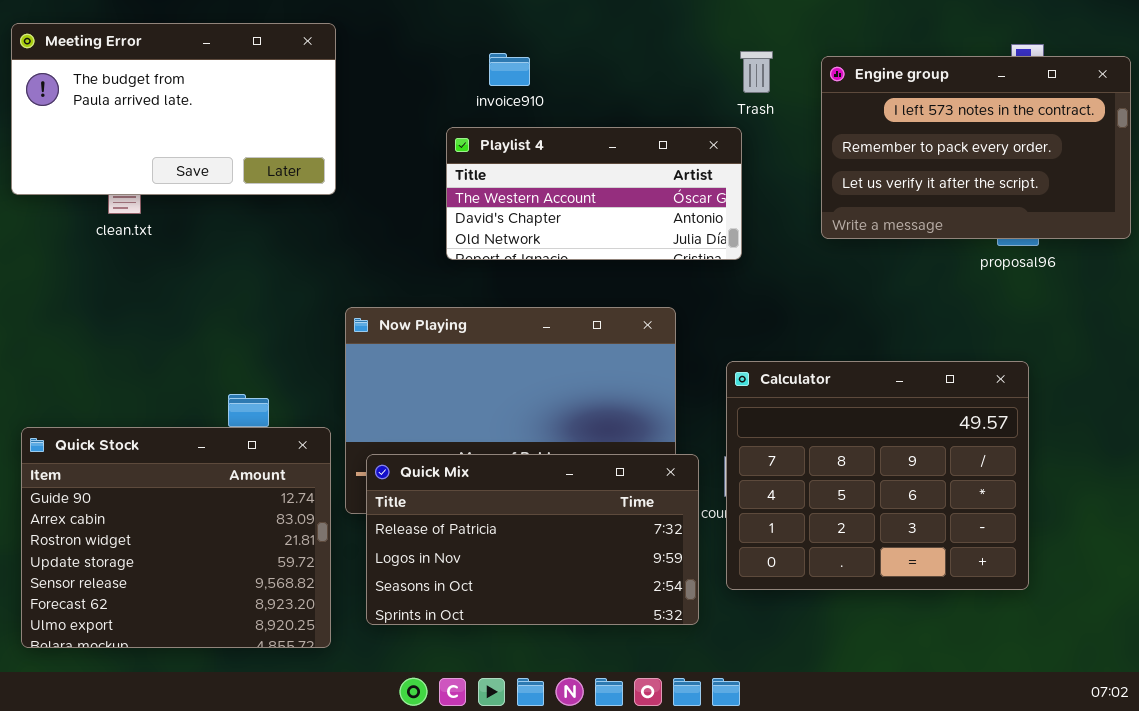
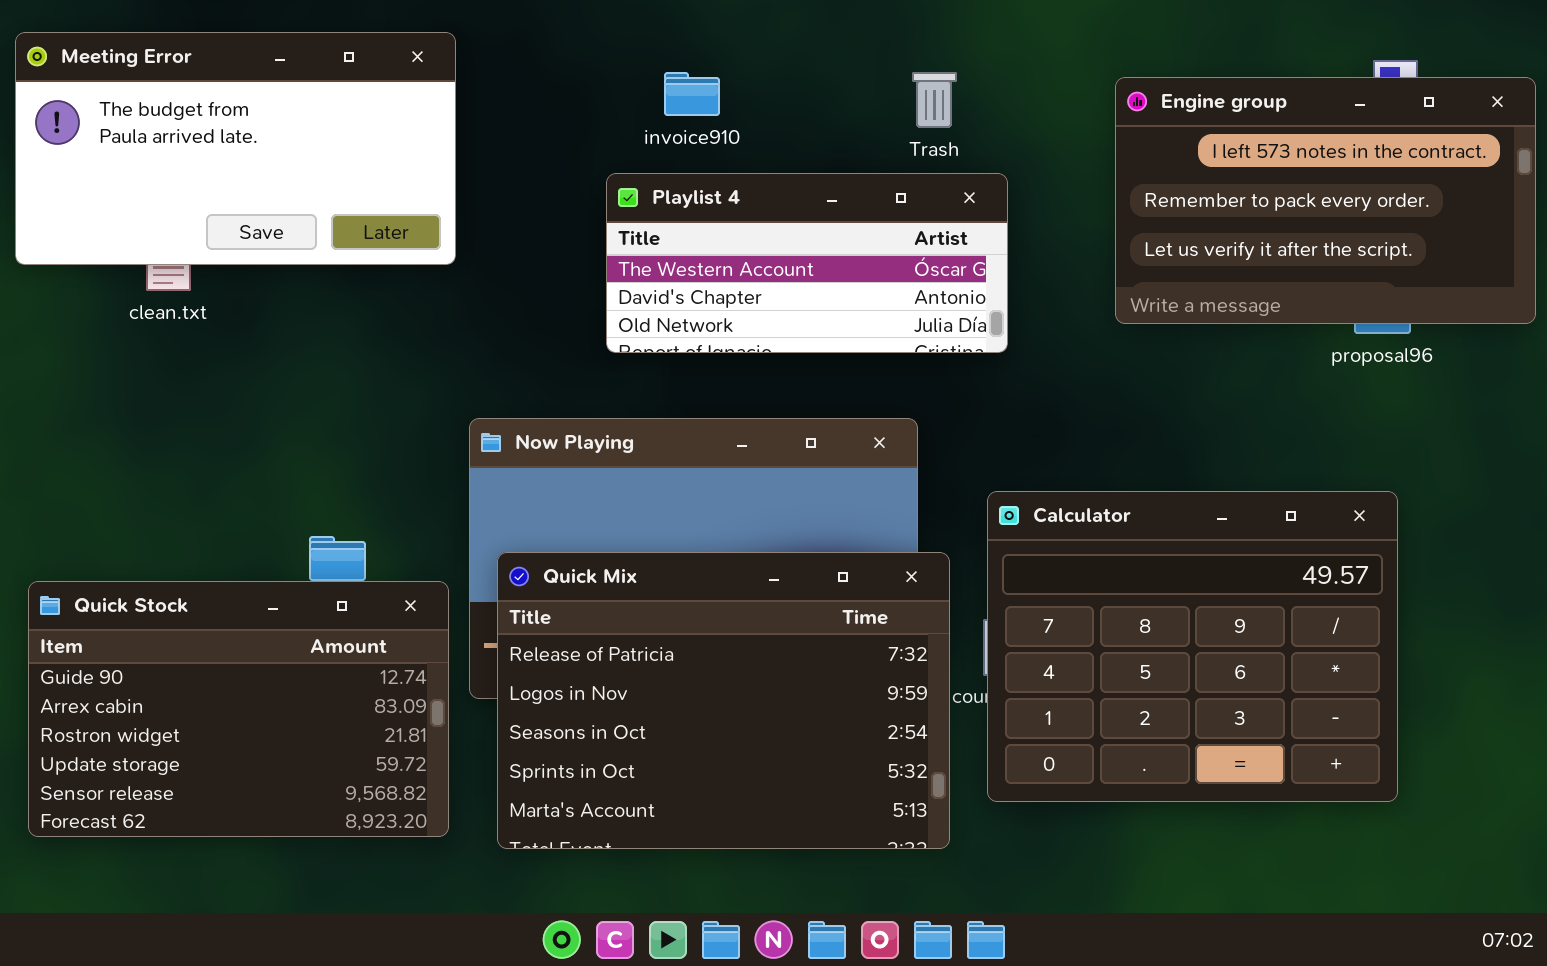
Trash: [740,51,773,93] -> [912,72,957,128], moved
Quick Stock: [21,427,331,648] -> [28,581,449,837], resized
Quick Mix: [366,454,699,625] -> [497,552,950,849], resized

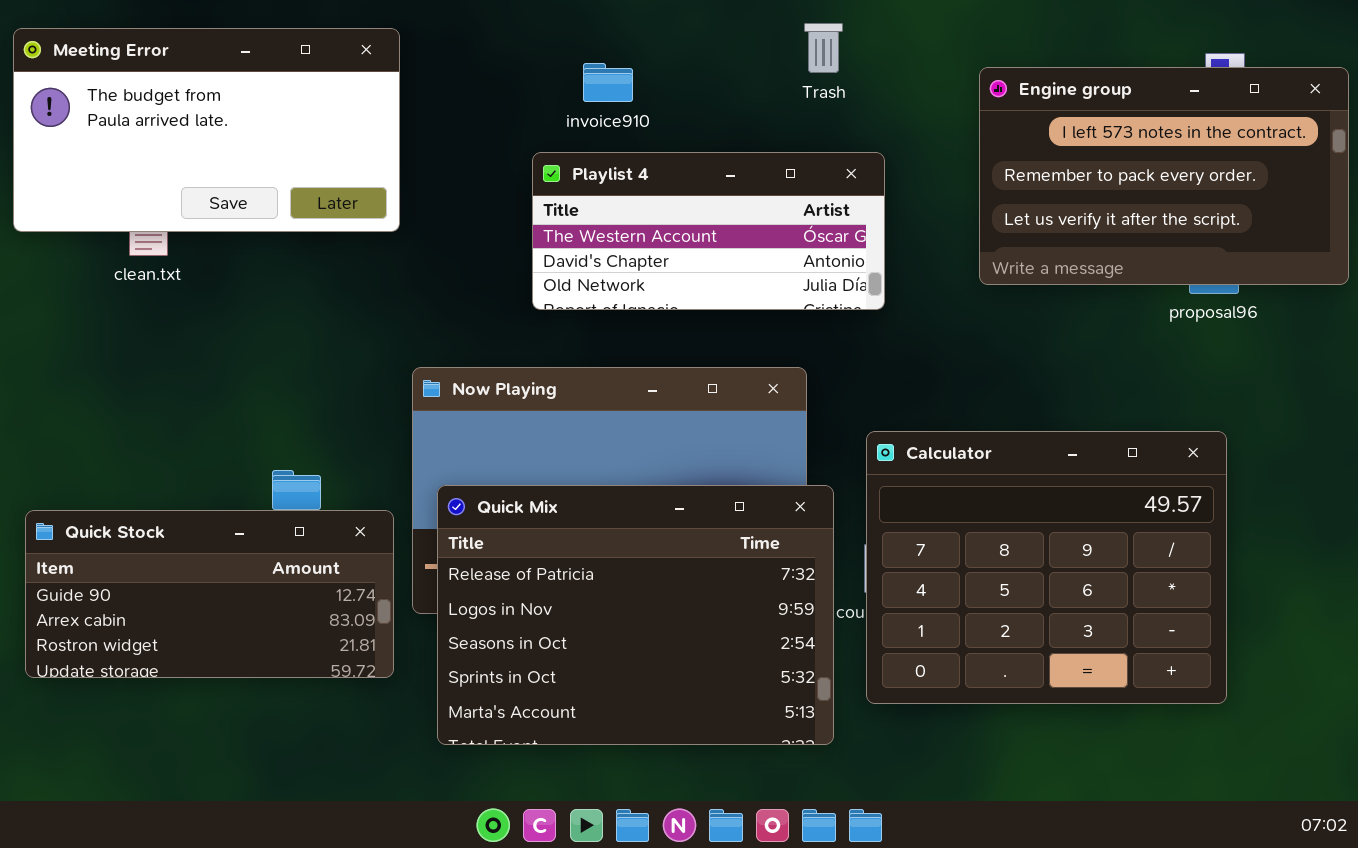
Trash: [912,72,957,128] -> [804,23,843,73], moved
Quick Stock: [28,581,449,837] -> [25,510,394,678], resized

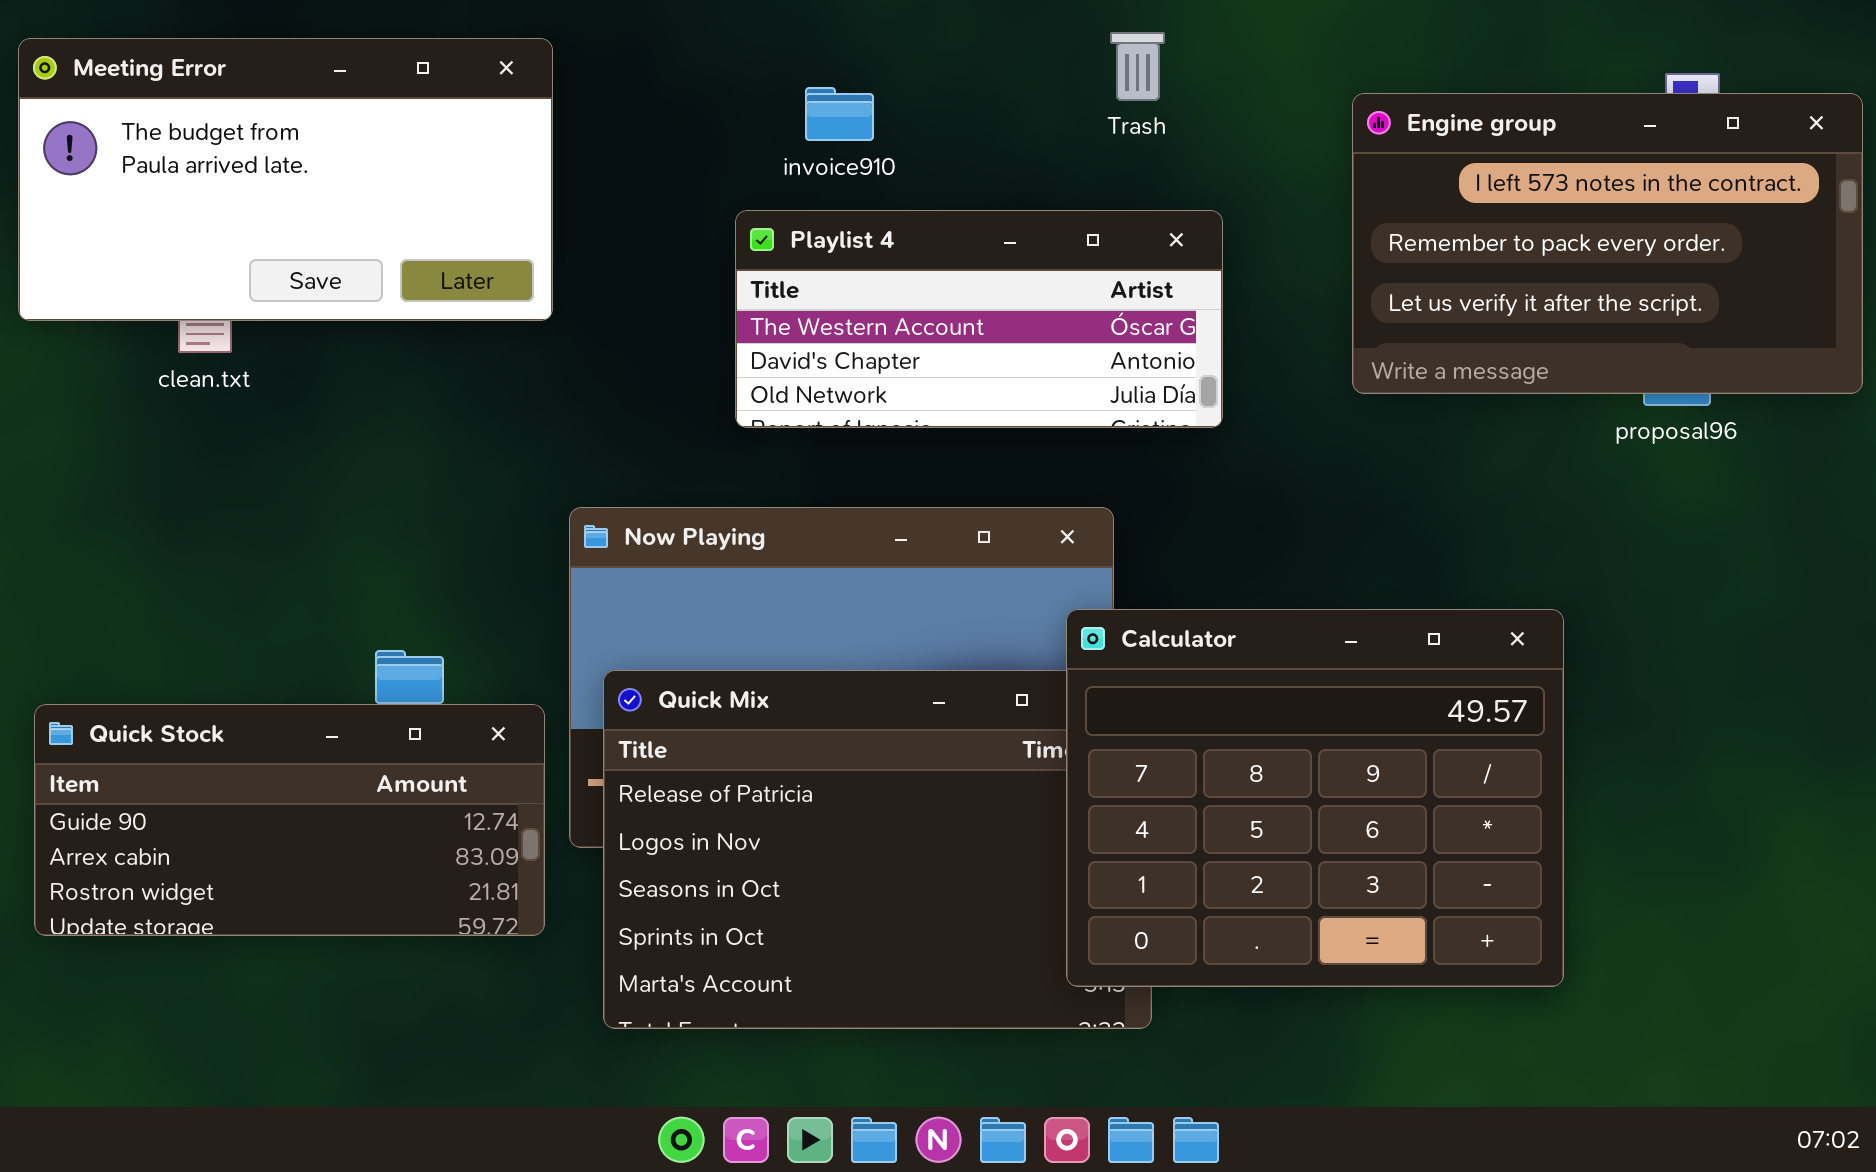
Calculator: [866,431,1227,704] -> [1066,609,1564,987], moved

